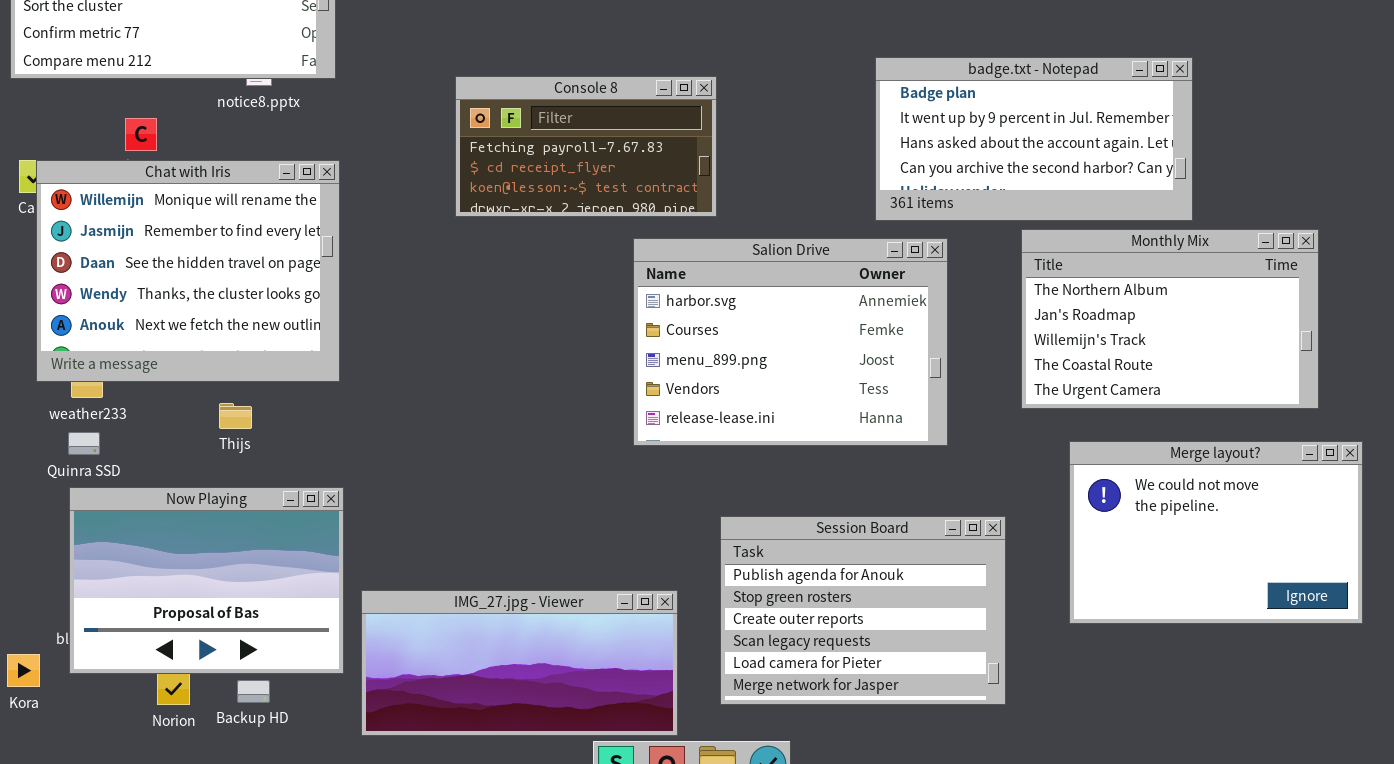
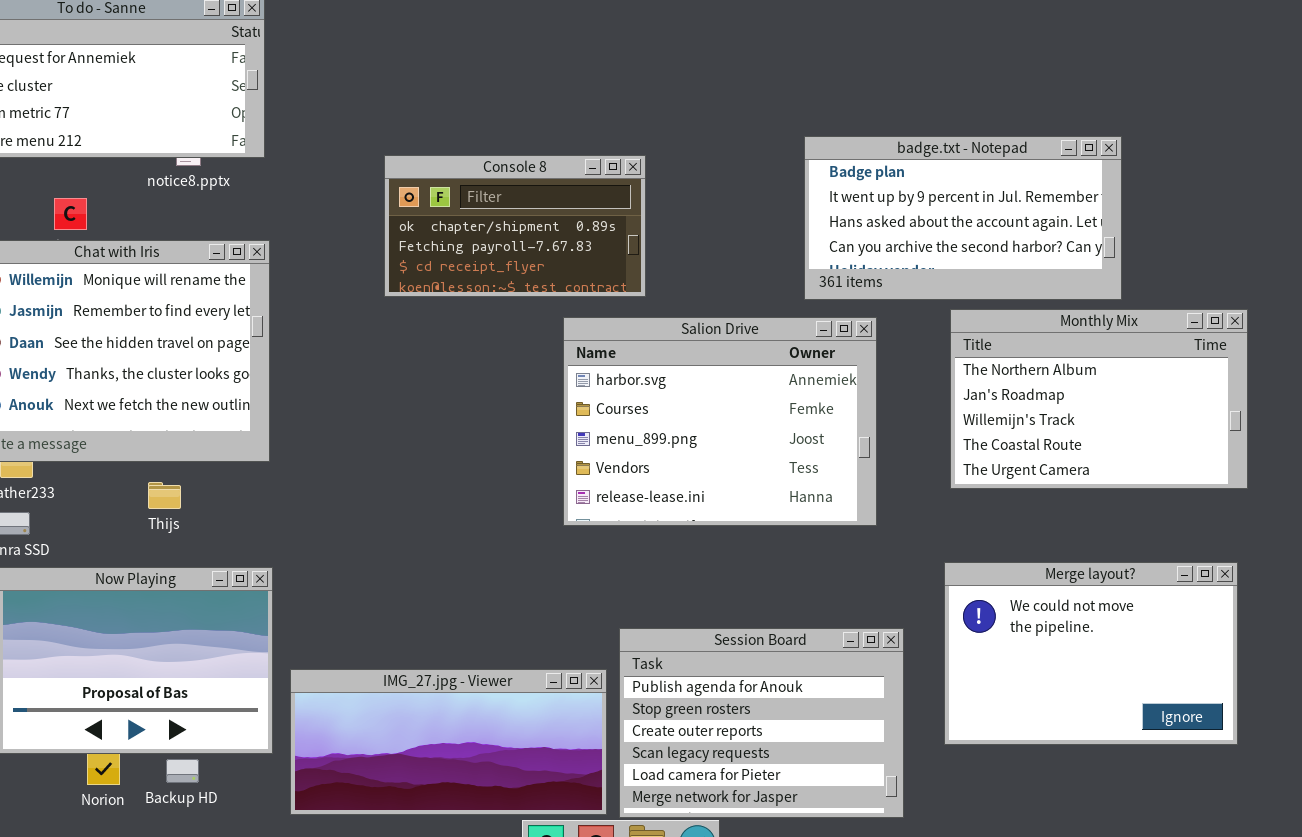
Console 8: [455,76,717,217] -> [384,155,646,297], scrolled up 1 row
Merge layout?: [1069,441,1363,624] -> [944,562,1238,745], moved
Session Board: [720,516,1006,705] -> [619,628,904,818], moved

